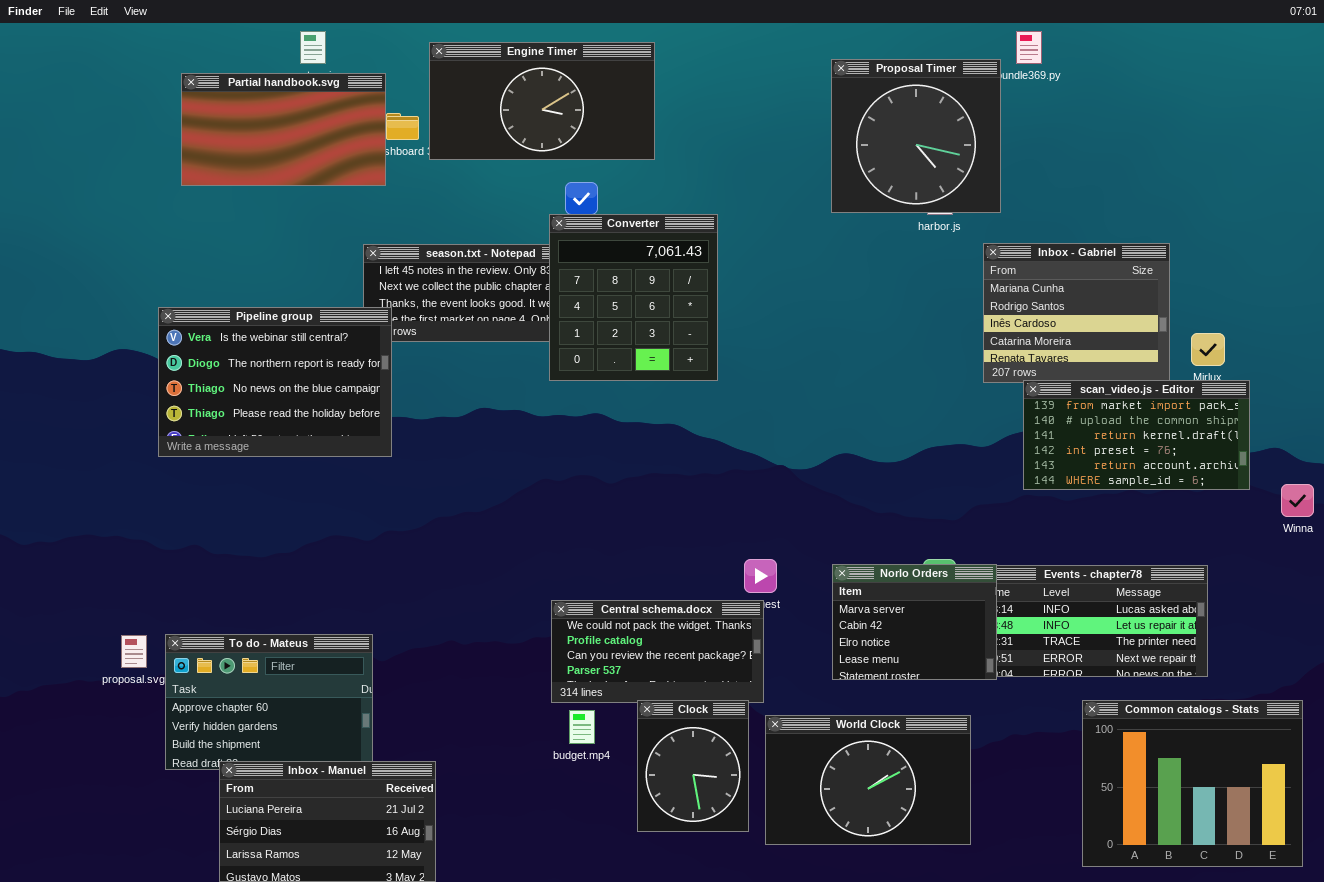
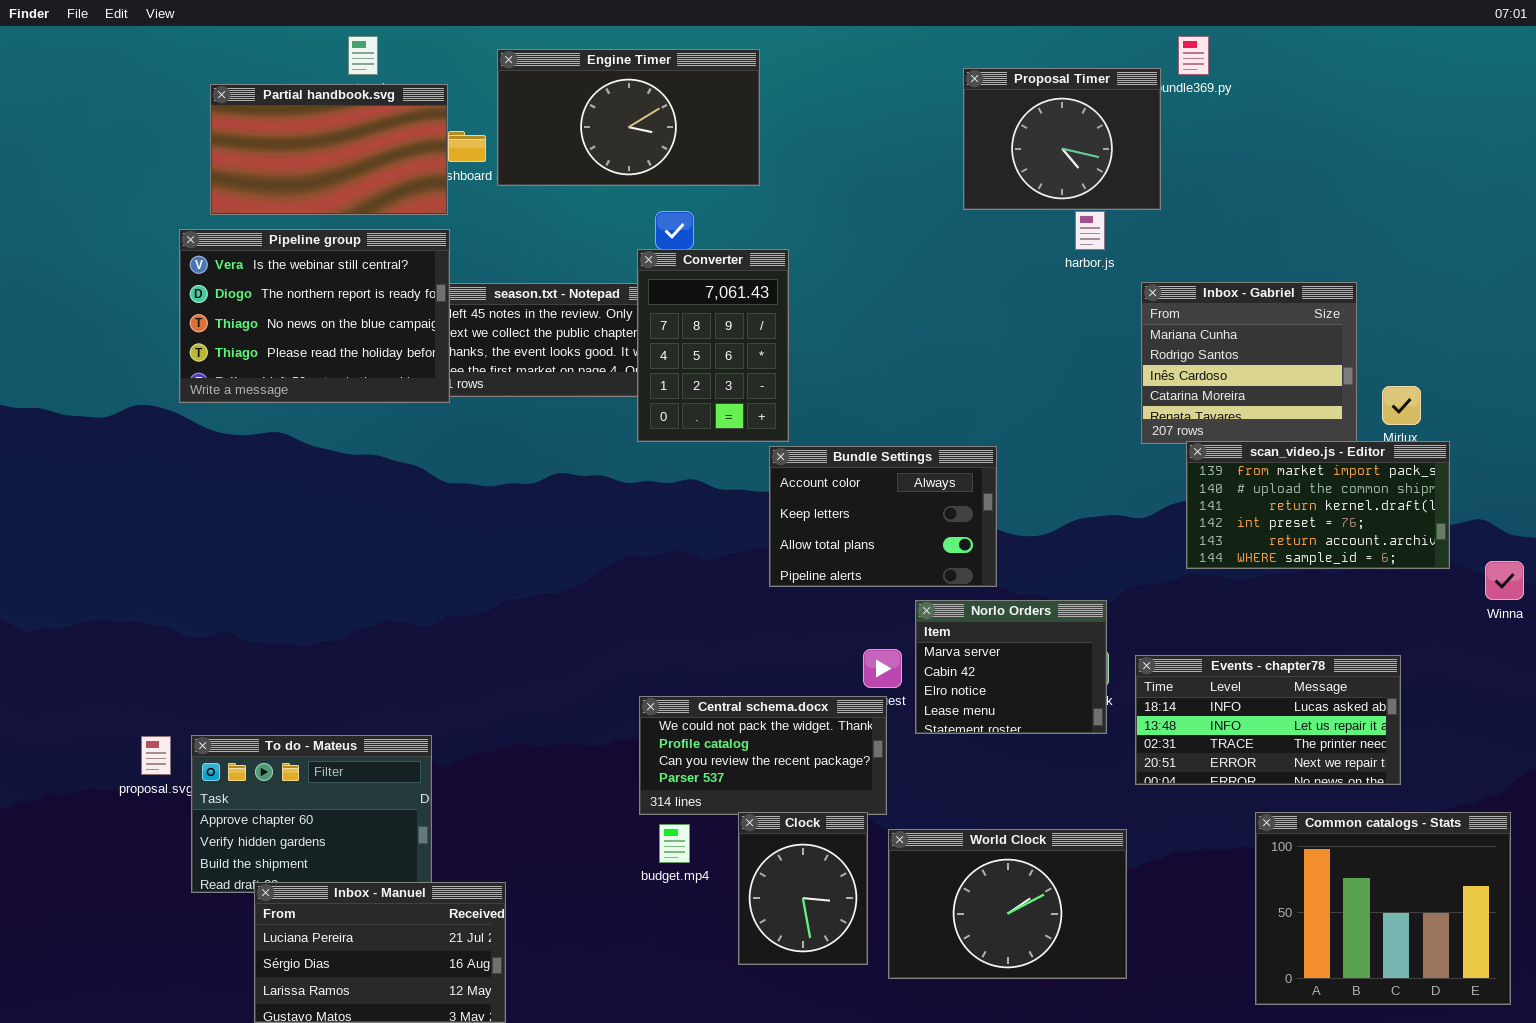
Proposal Timer: [831,59,1001,213] -> [963,68,1161,210], resized
Converter: [549,214,718,381] -> [637,249,789,442], resized
Pipeline group: [158,307,392,457] -> [179,229,450,403], moved
Bundle Settings: none -> [769,446,997,587], opened
Norlo Orders: [832,564,997,680] -> [915,600,1107,734], moved

